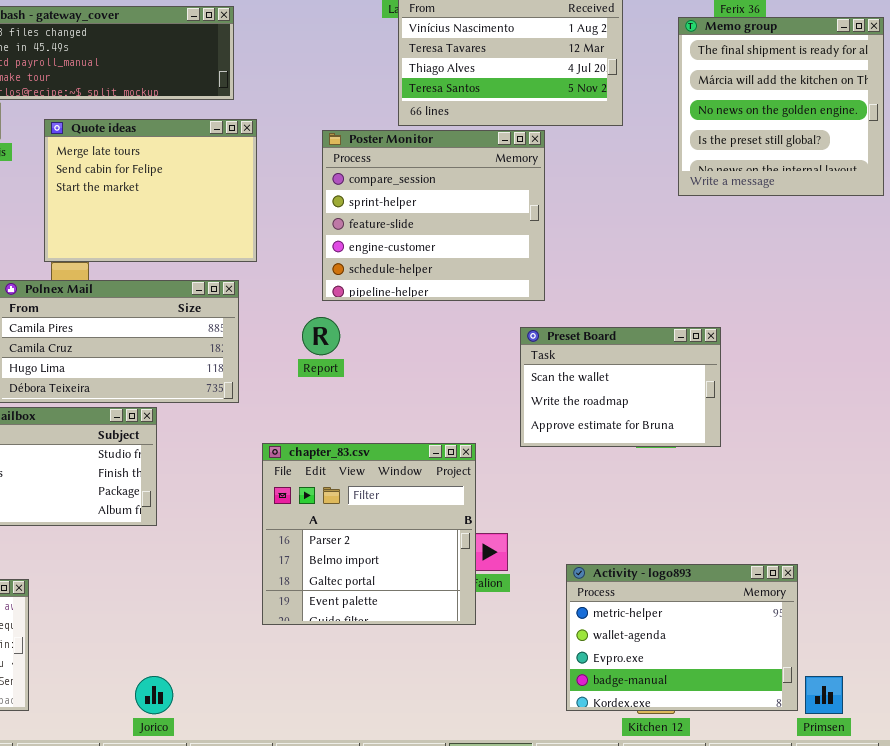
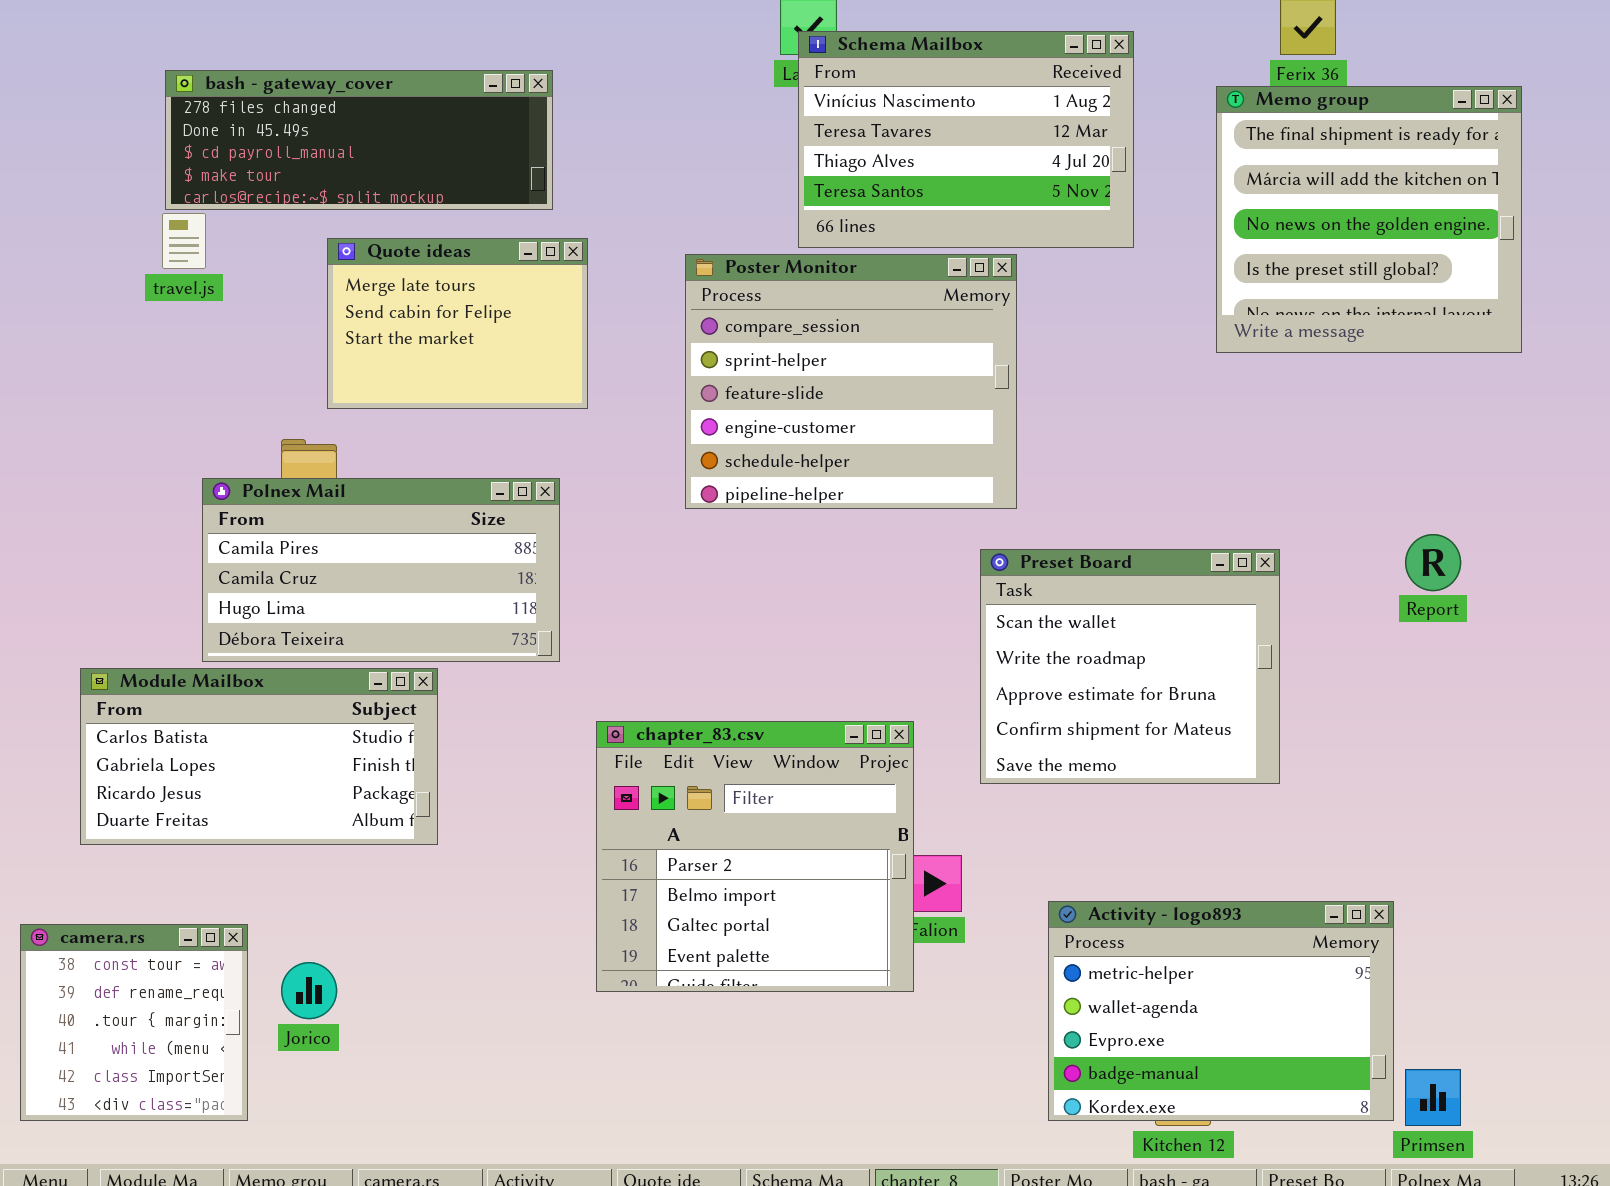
Quote ideas: [44,119,257,262] -> [327,238,588,409], resized
Report: [302,317,340,355] -> [1405,534,1461,591], moved
Preset Board: [520,327,721,447] -> [980,549,1280,784], resized
Jorico: [135,676,173,714] -> [281,962,337,1019], moved

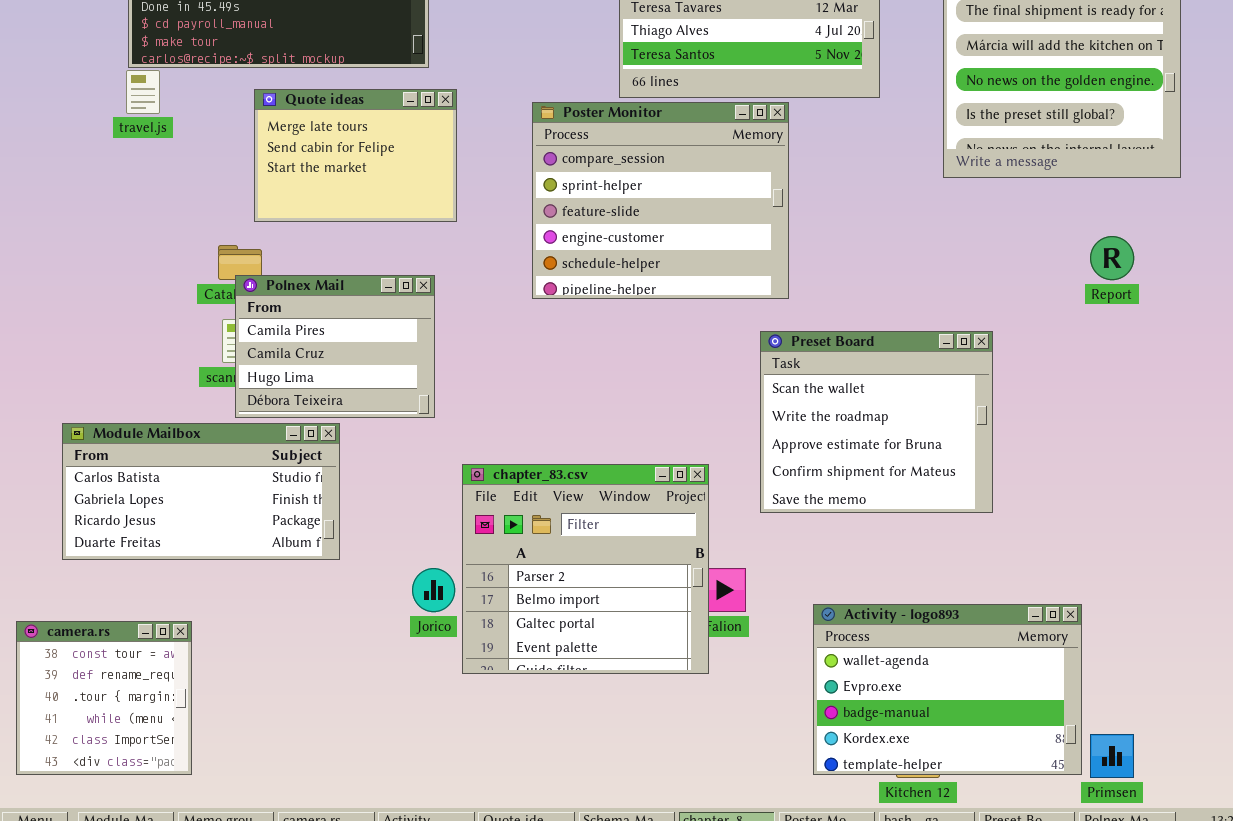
Polnex Mail: [202,478,560,662] -> [235,275,435,418], resized
Report: [1405,534,1461,591] -> [1090,236,1134,280], moved
Activity - logo893: [1048,901,1394,1121] -> [813,604,1082,775], scrolled down 1 row
Jorico: [281,962,337,1019] -> [412,568,455,612], moved

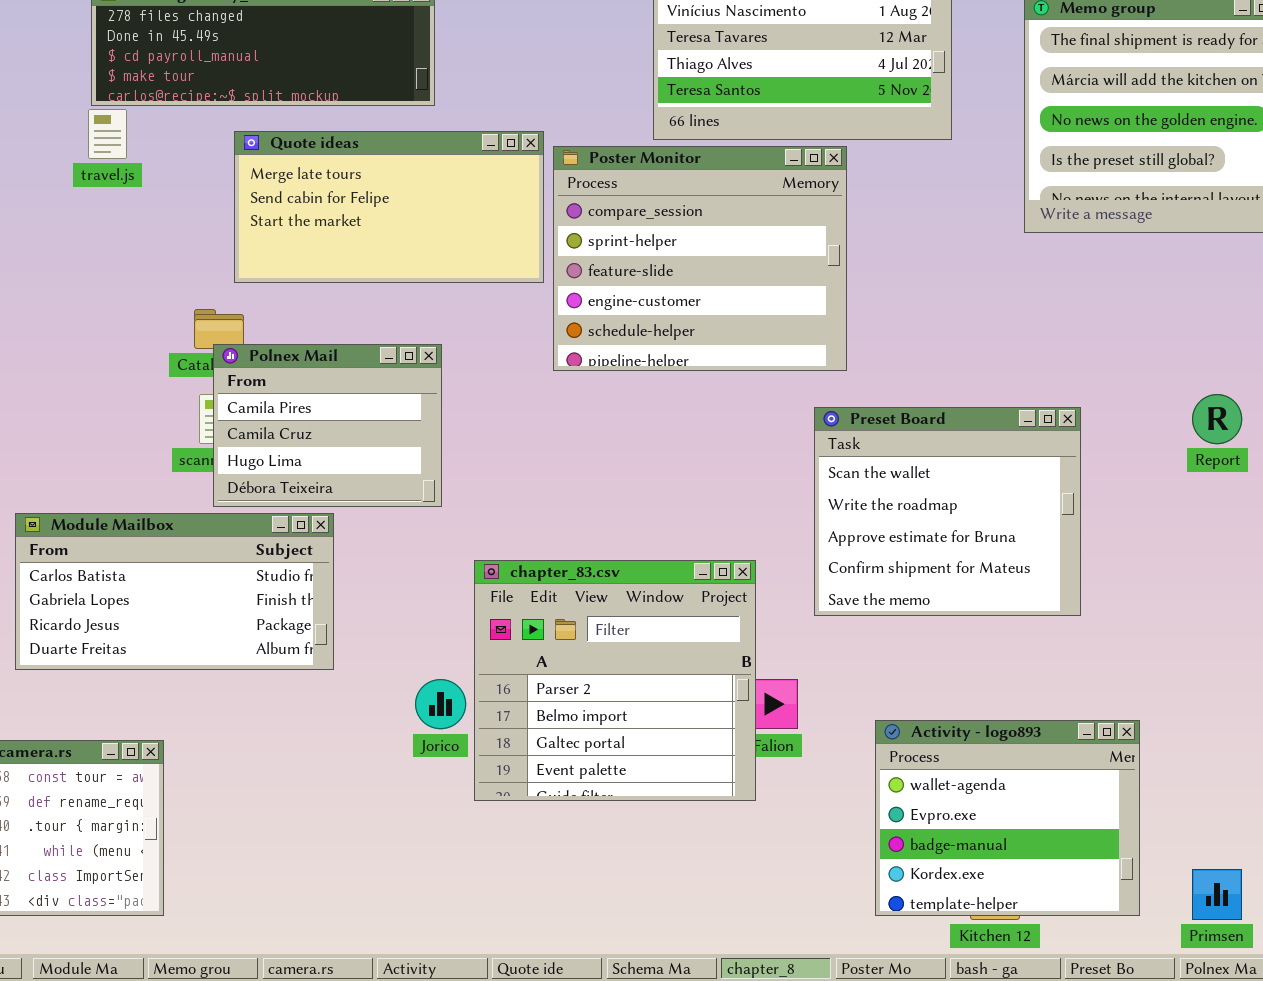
Quote ideas: [254,89,457,222] -> [234,131,544,283], resized
Report: [1090,236,1134,280] -> [1192,394,1242,444], moved
Activity - logo893: [813,604,1082,775] -> [875,720,1140,916], resized

